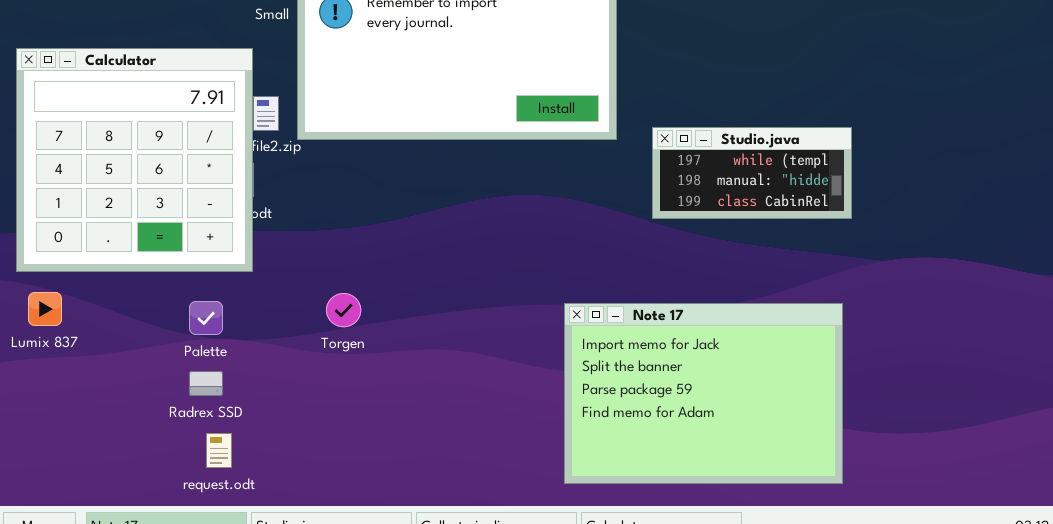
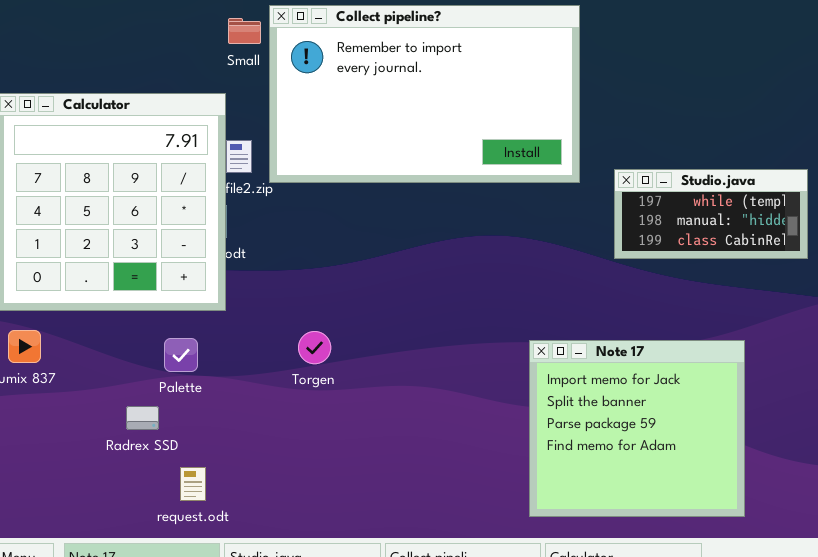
Note 17: [564,303,843,484] -> [529,340,745,517], resized
Radrex SSD: [189,371,223,396] -> [126,406,159,430], moved

